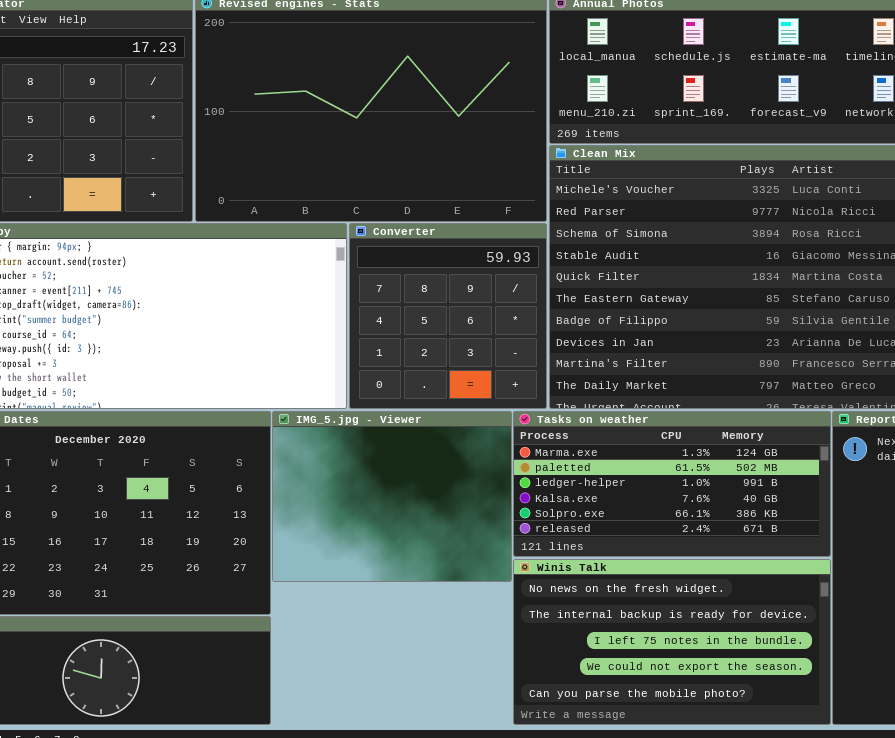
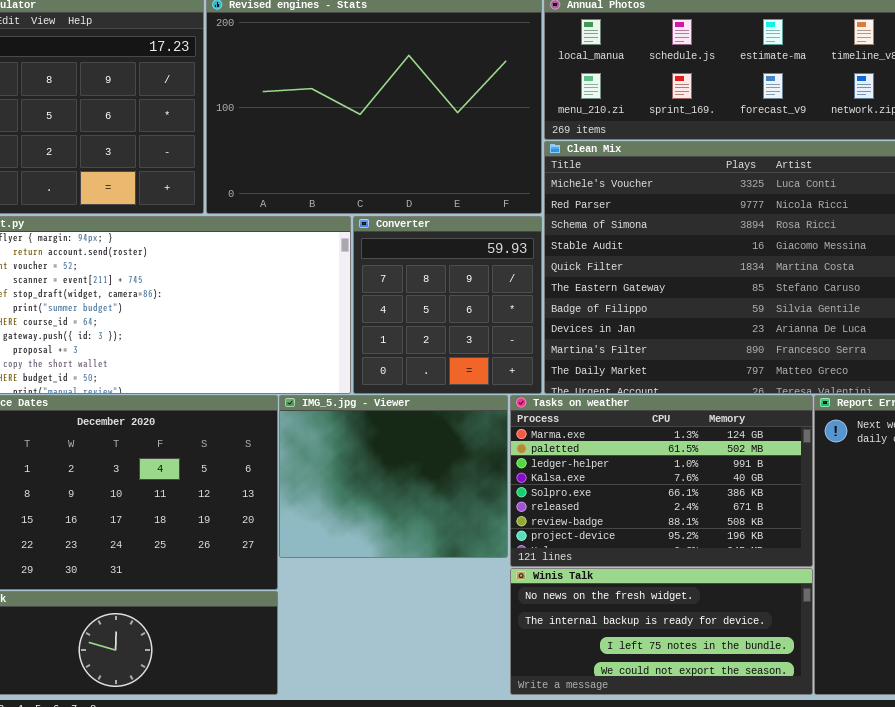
Tasks on weather: [513,411,831,557] -> [510,395,813,567], resized
Winis Talk: [513,559,831,725] -> [510,568,813,695], resized

